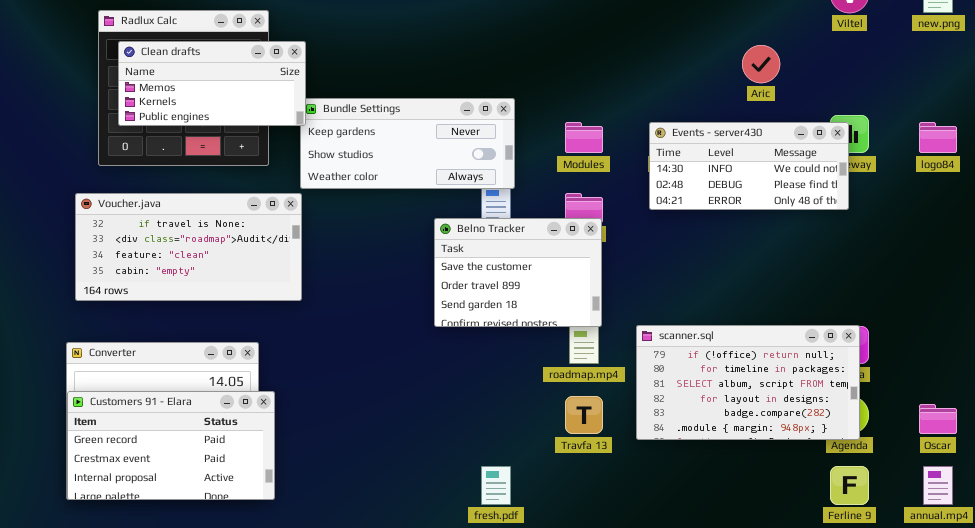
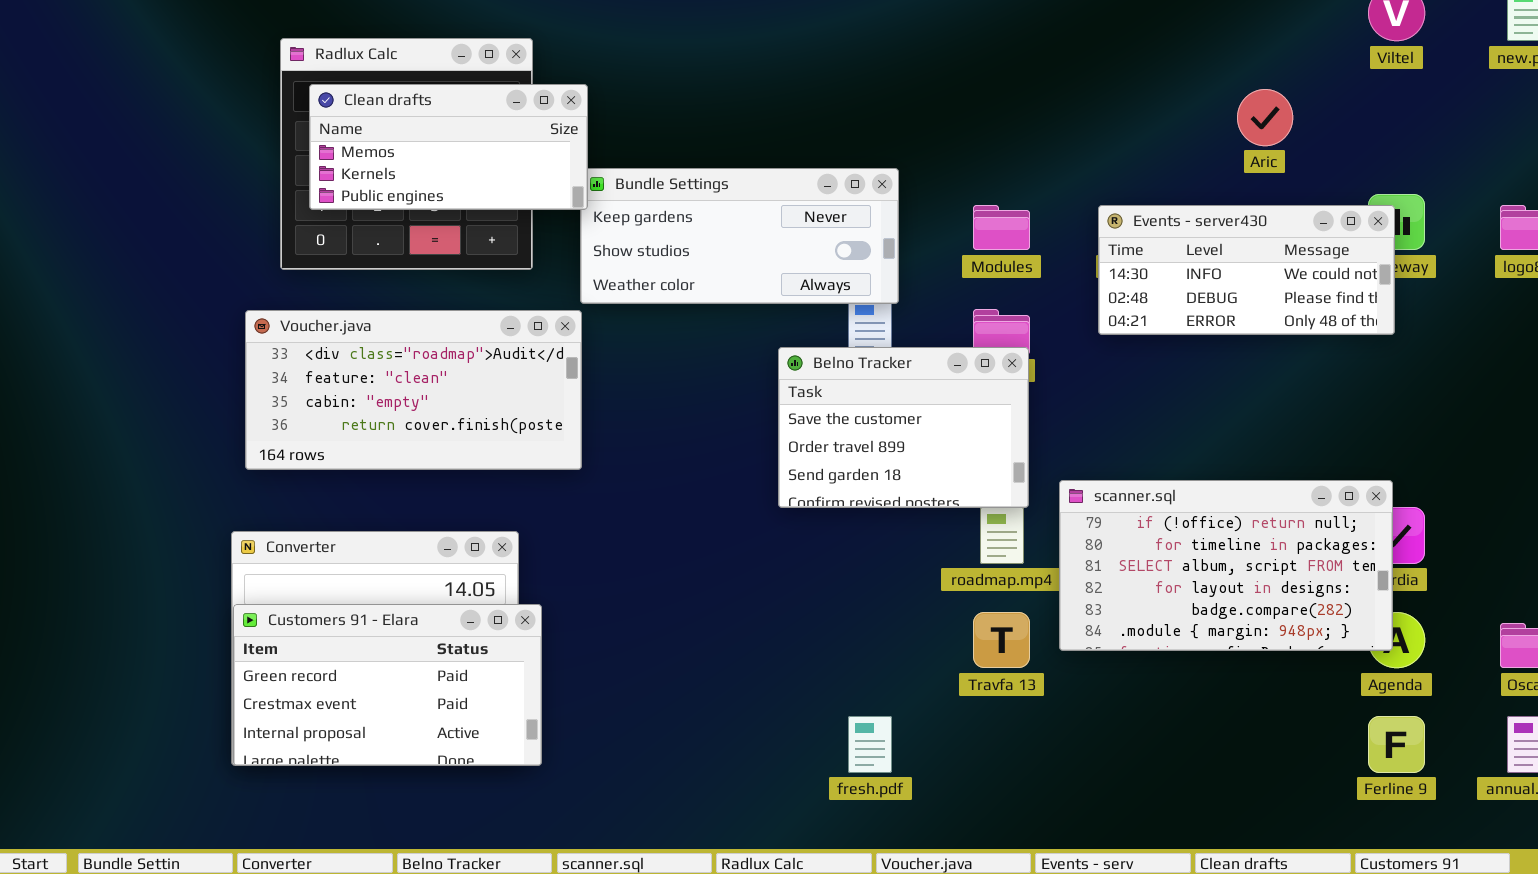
Voucher.java: [75,193,302,301] -> [245,310,582,470], scrolled down 1 row
scanner.sql: [636,325,860,440] -> [1059,480,1393,651], moved

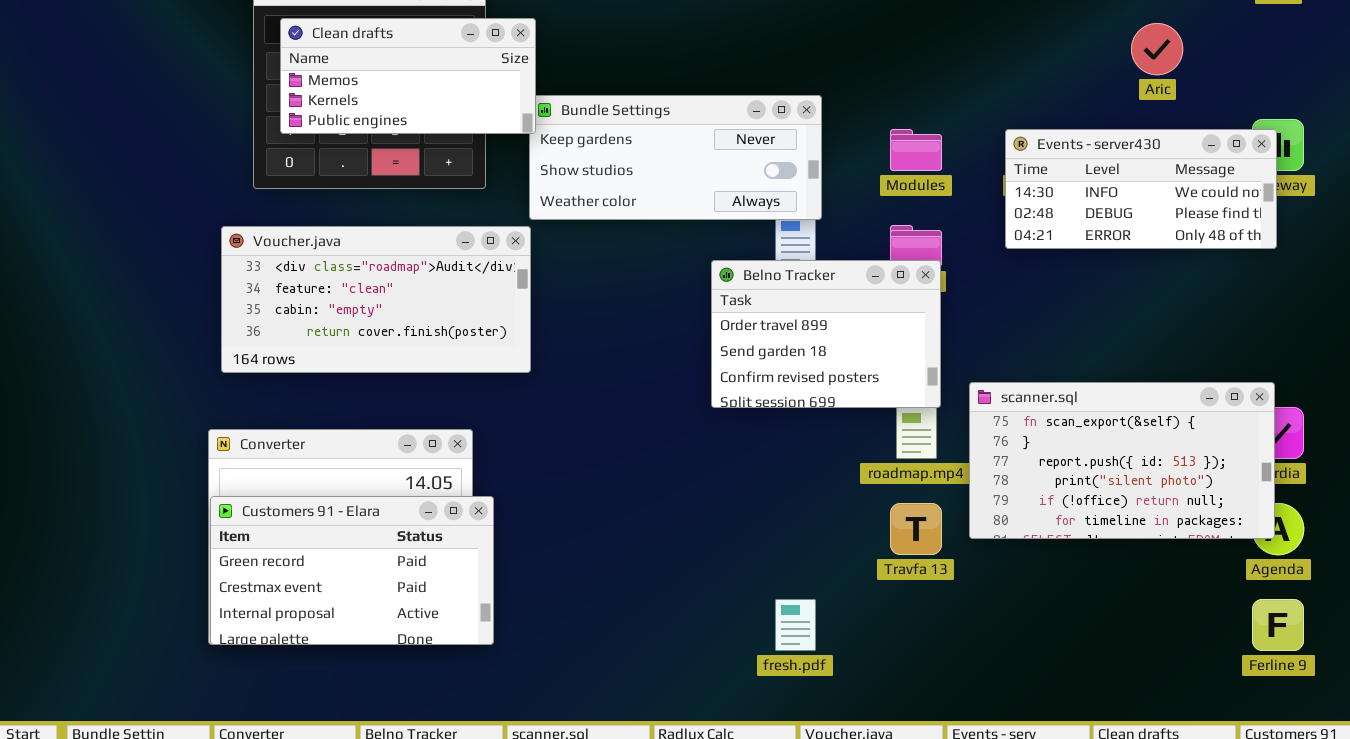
Belno Tracker: [778,347,1029,508] -> [711,260,941,408], scrolled down 1 row
scanner.sql: [1059,480,1393,651] -> [969,382,1275,539], scrolled up 4 rows

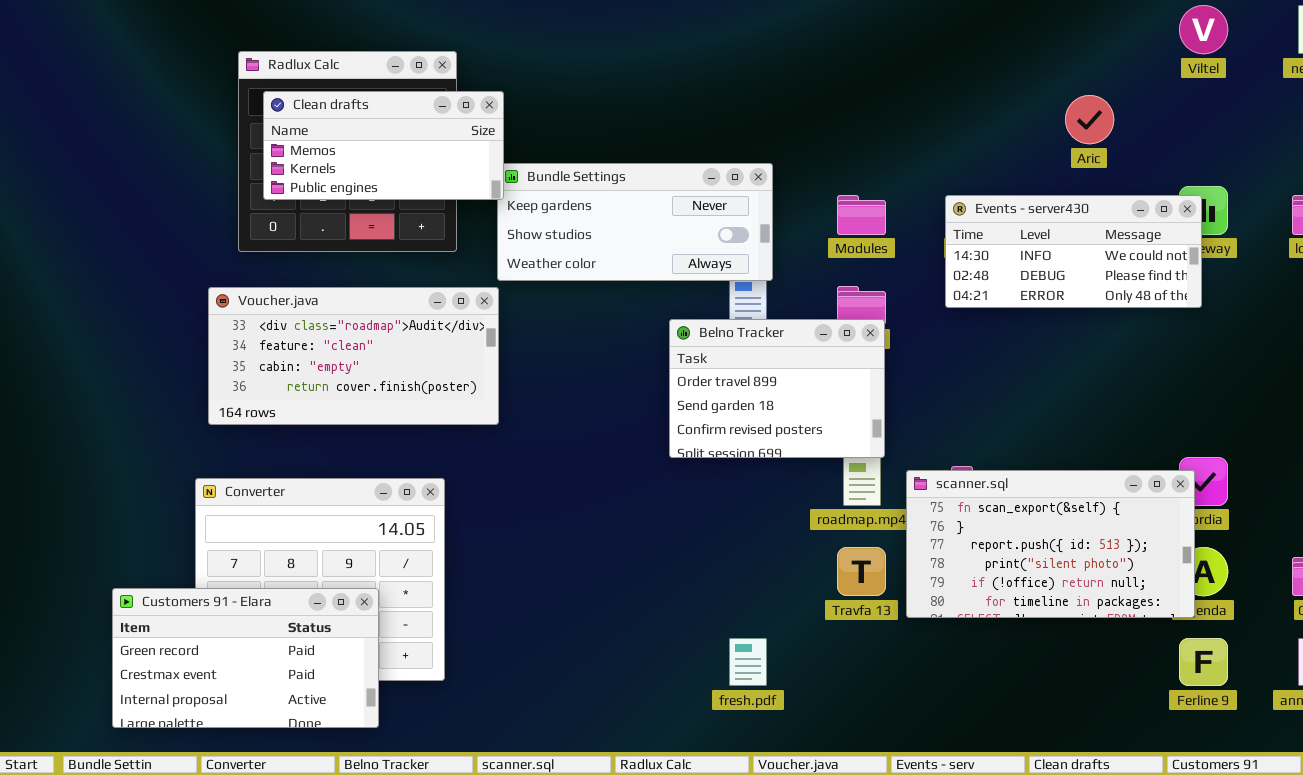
scanner.sql: [969,382,1275,539] -> [906,470,1195,618], moved
Customers 91 - Elara: [210,496,494,645] -> [112,588,379,728], moved

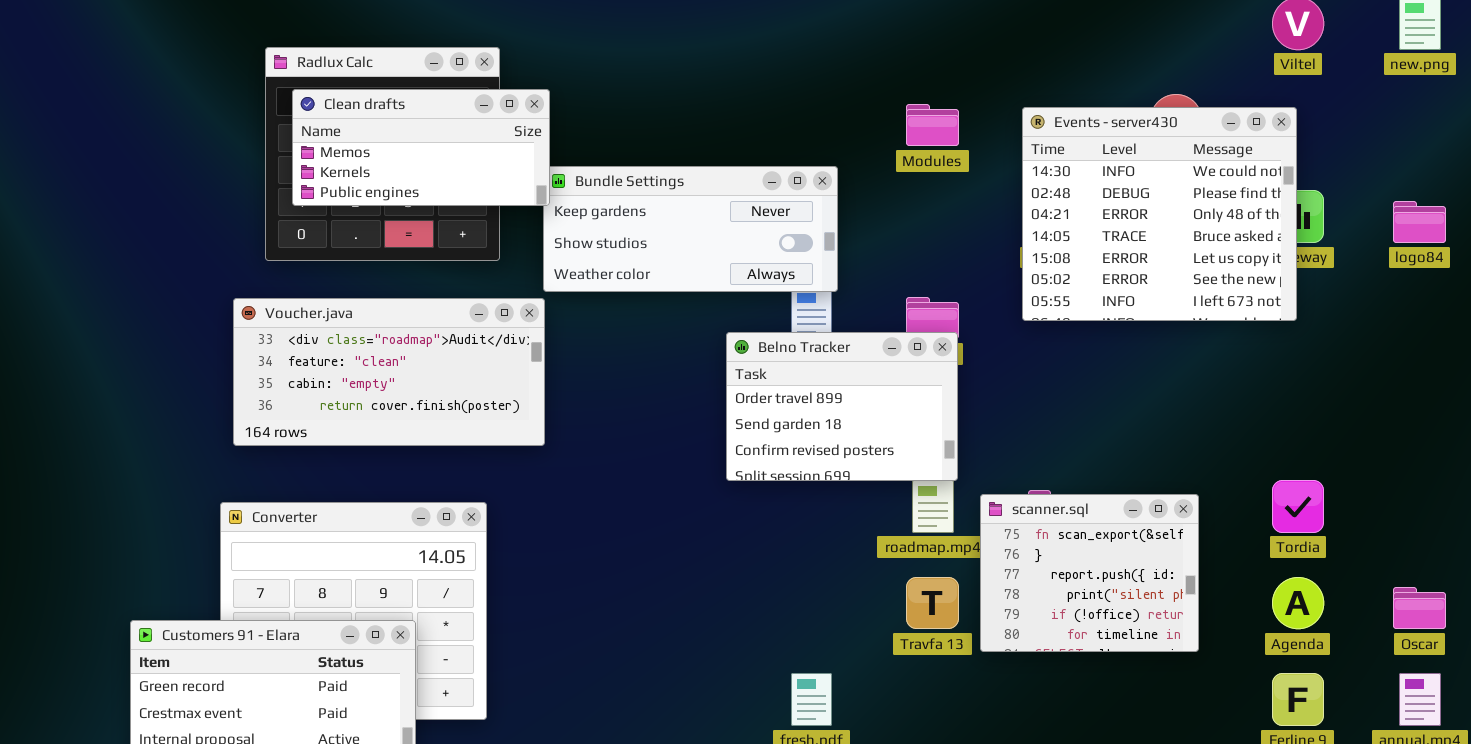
Modules: [837,195,886,235] -> [906,104,959,146], moved
Events - server430: [945,195,1202,308] -> [1022,107,1297,321], resized
scanner.sql: [906,470,1195,618] -> [980,494,1199,652], resized

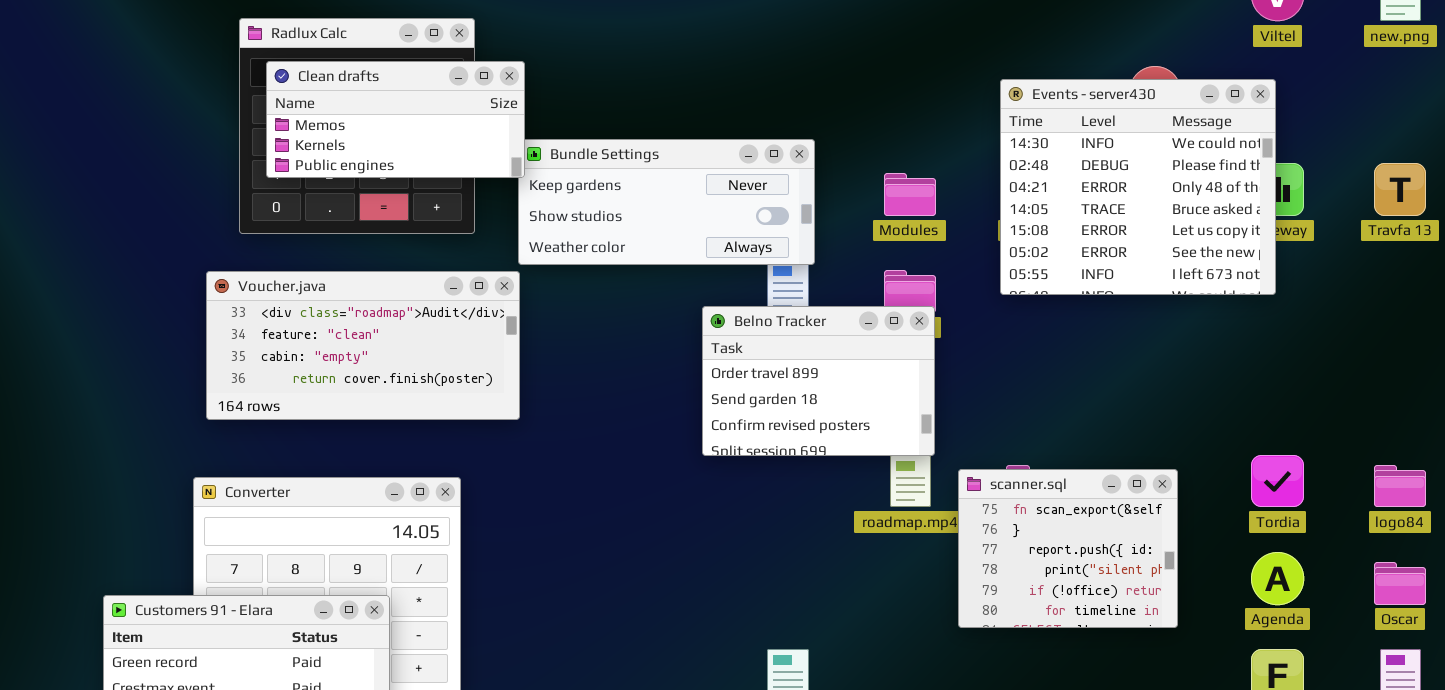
Modules: [906,104,959,146] -> [884,173,936,216], moved
logo84: [1393,201,1446,243] -> [1374,465,1426,507], moved
Travfa 13: [906,577,959,629] -> [1374,163,1426,216], moved

